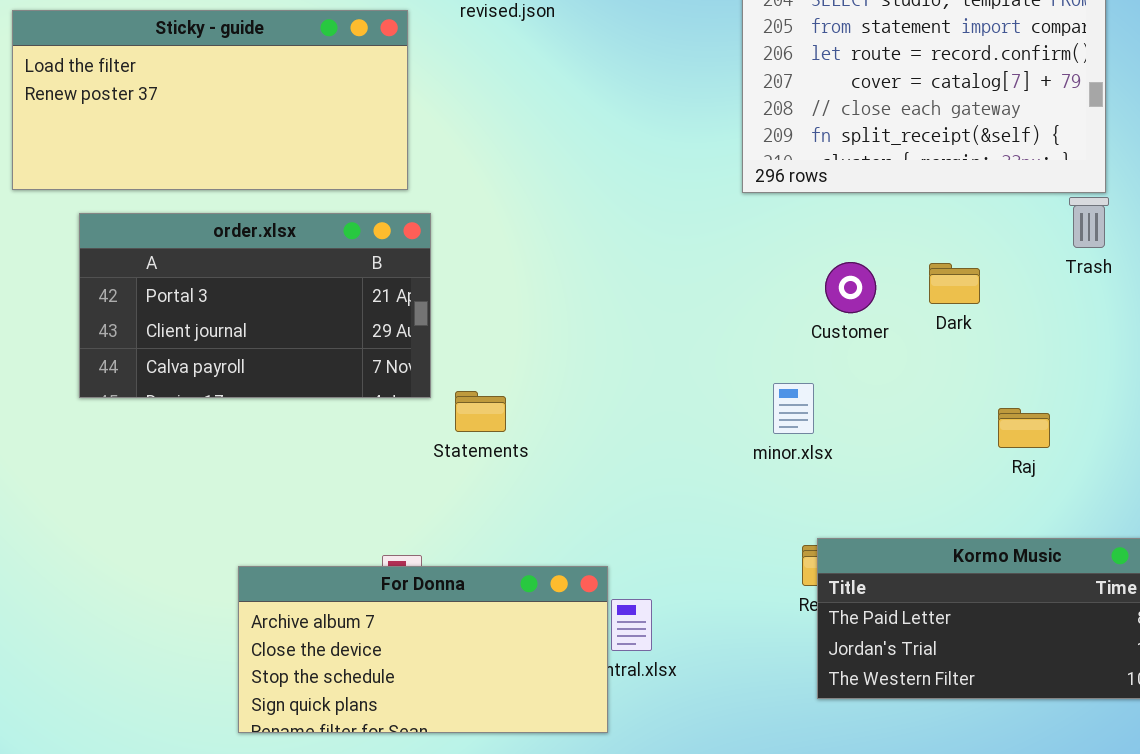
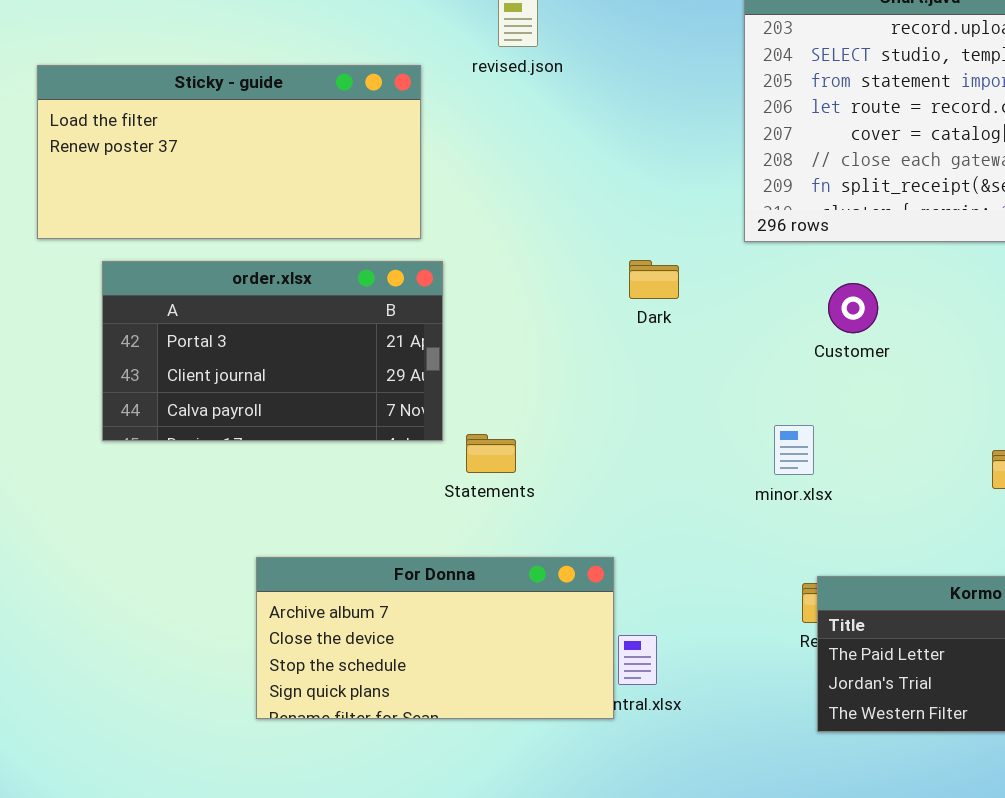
Customer: [825,262,876,313] -> [828,283,878,333], moved
Dark: [929,263,980,304] -> [629,260,679,299], moved
For Donna: [238,566,608,733] -> [256,557,614,719], moved

